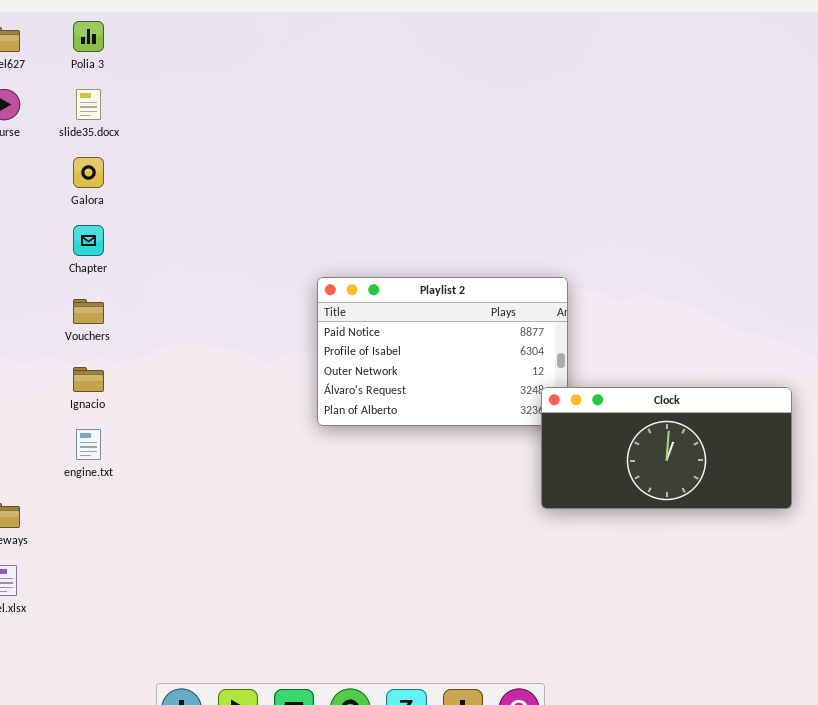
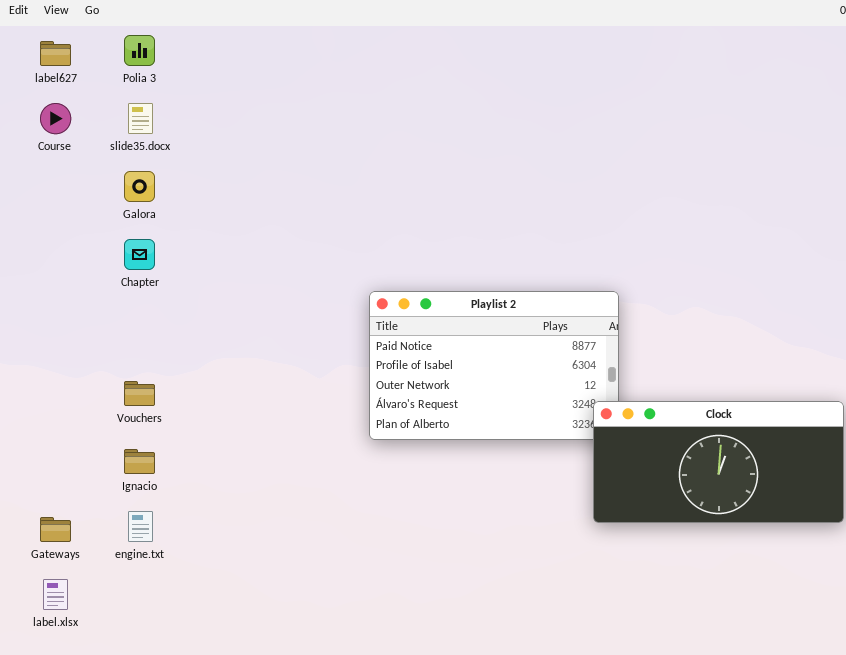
Vouchers: [73,299,104,324] -> [124,381,155,406], moved
Ignacio: [73,367,104,392] -> [124,449,155,474], moved
engine.txt: [76,429,101,460] -> [128,511,153,542], moved

